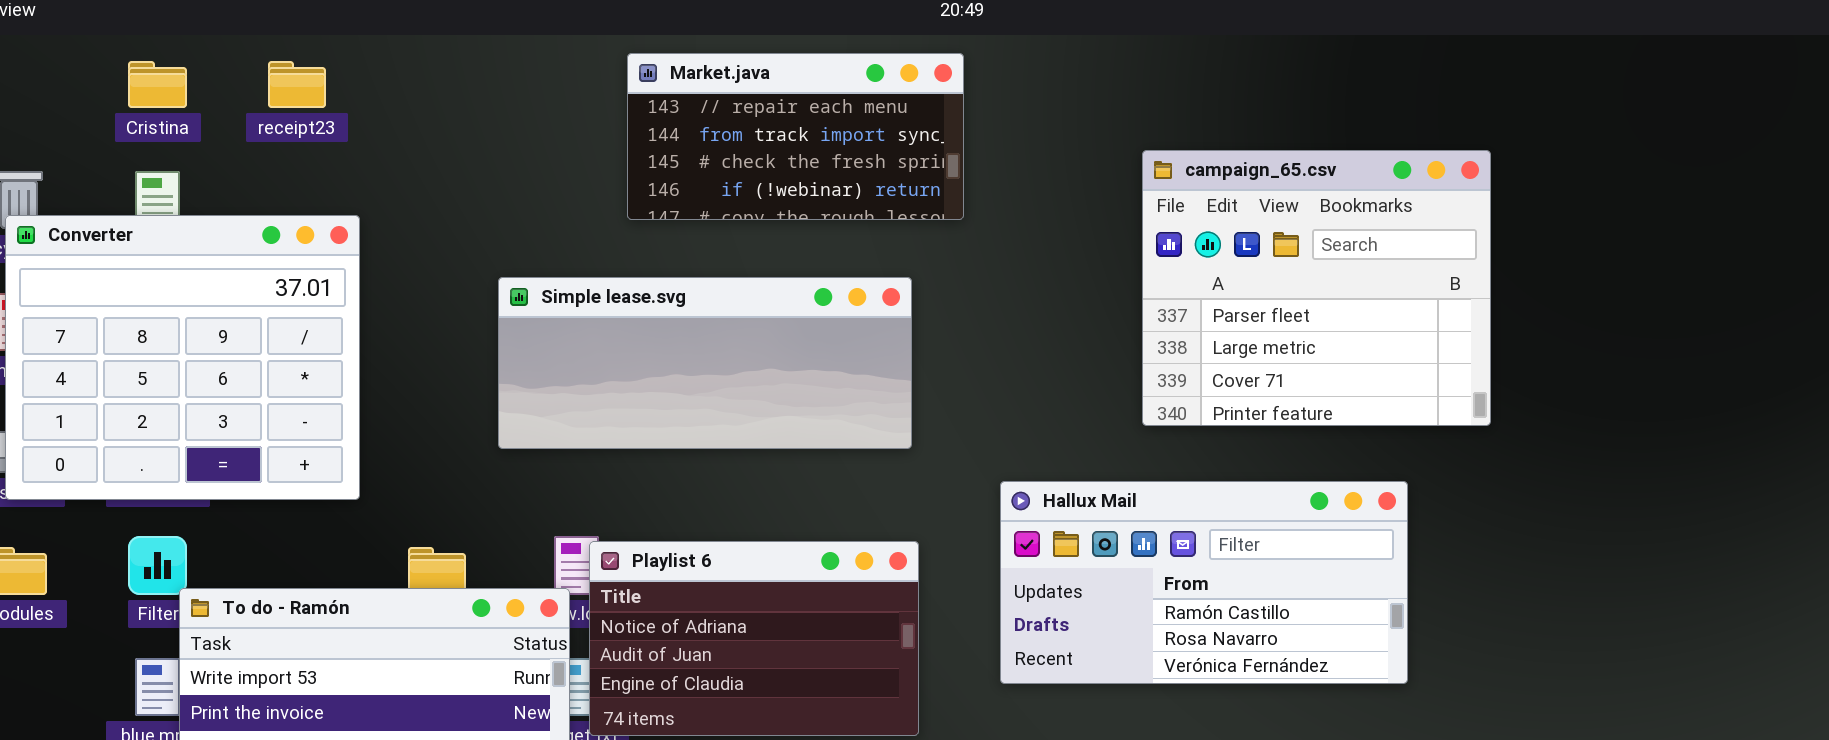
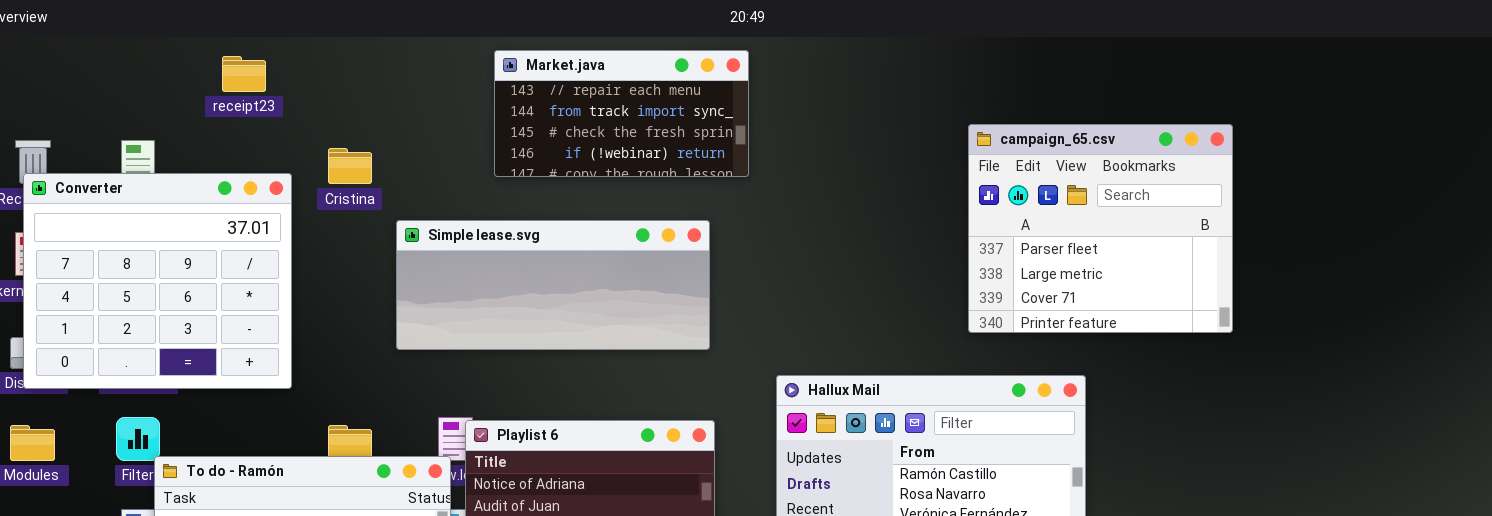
Cristina: [128,61,187,108] -> [328,148,372,184], moved
campaign_65.csv: [1142,150,1491,426] -> [968,124,1233,333], moved

